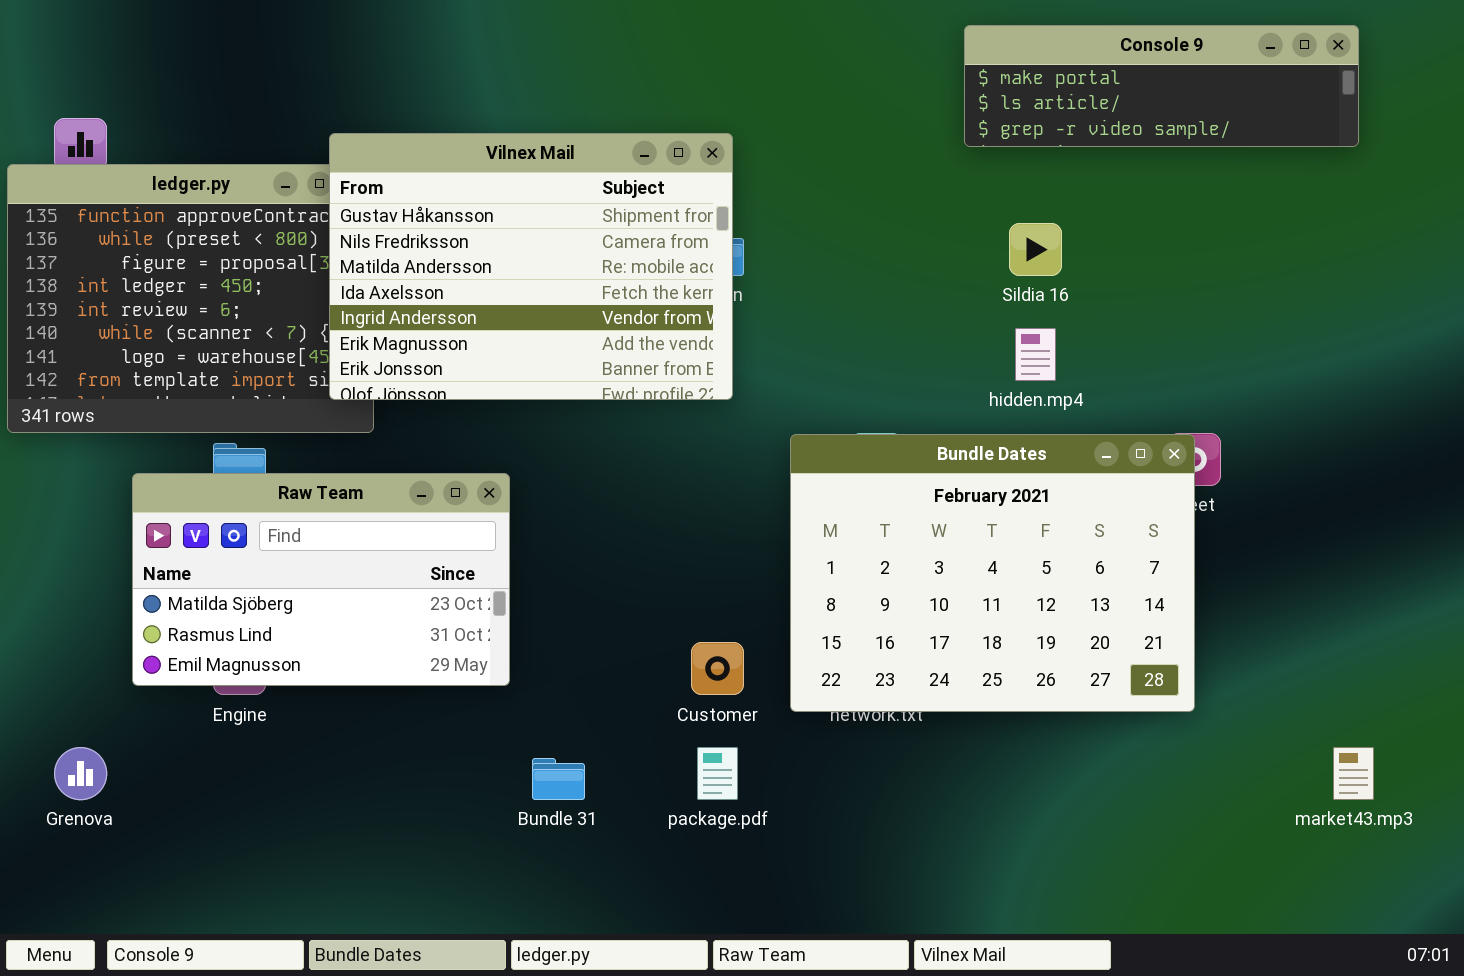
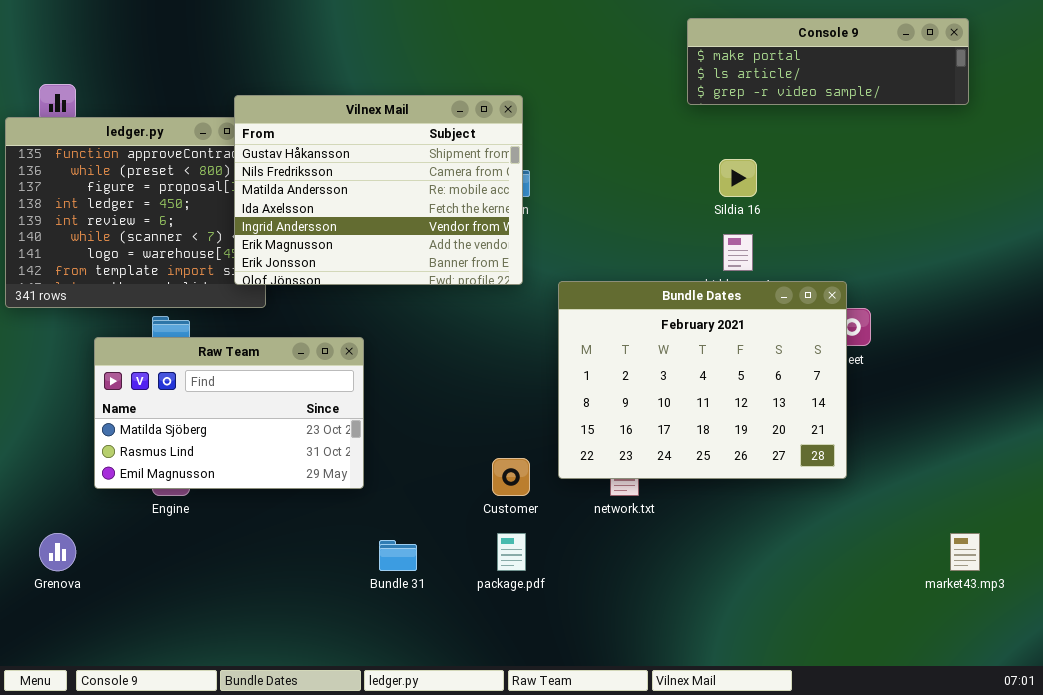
Bundle Dates: [790,434,1195,712] -> [558,281,847,479], moved

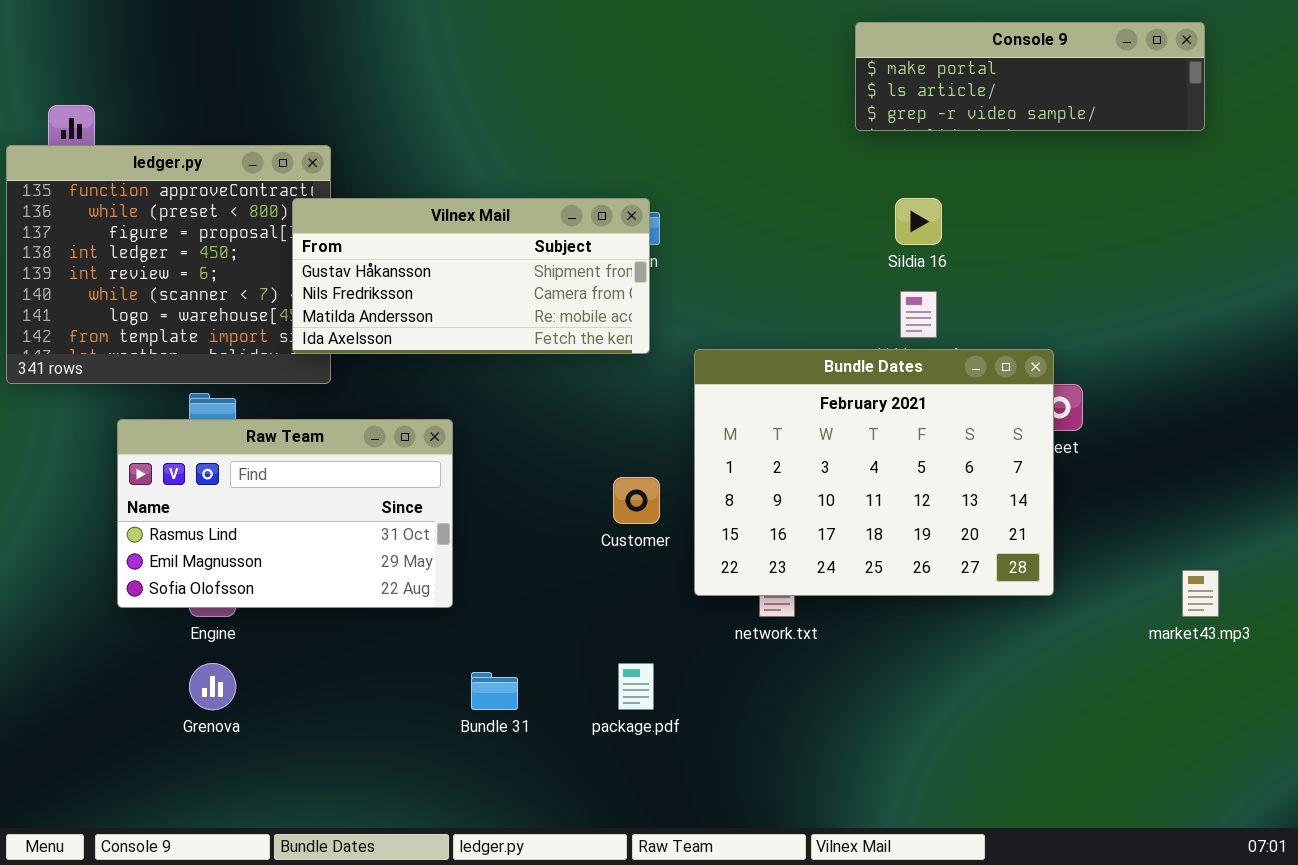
Vilnex Mail: [234,95,523,285] -> [292,198,650,354], resized
Raw Team: [94,337,364,489] -> [117,419,453,608], scrolled down 1 row
Customer: [492,458,530,496] -> [613,477,660,524], moved
Grenova: [39,533,76,571] -> [189,663,236,710], moved
market43.mp3: [950,533,980,571] -> [1182,570,1219,617], moved

